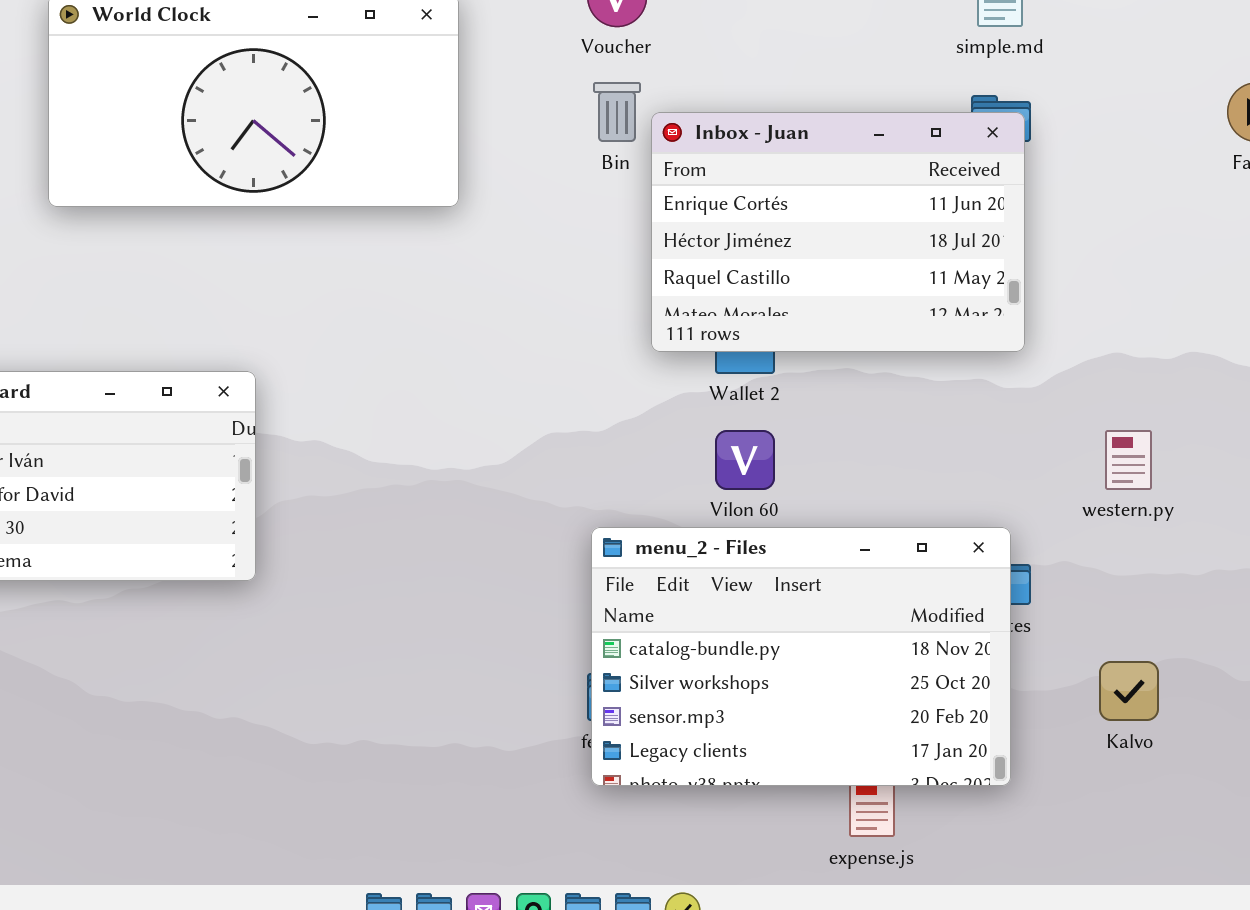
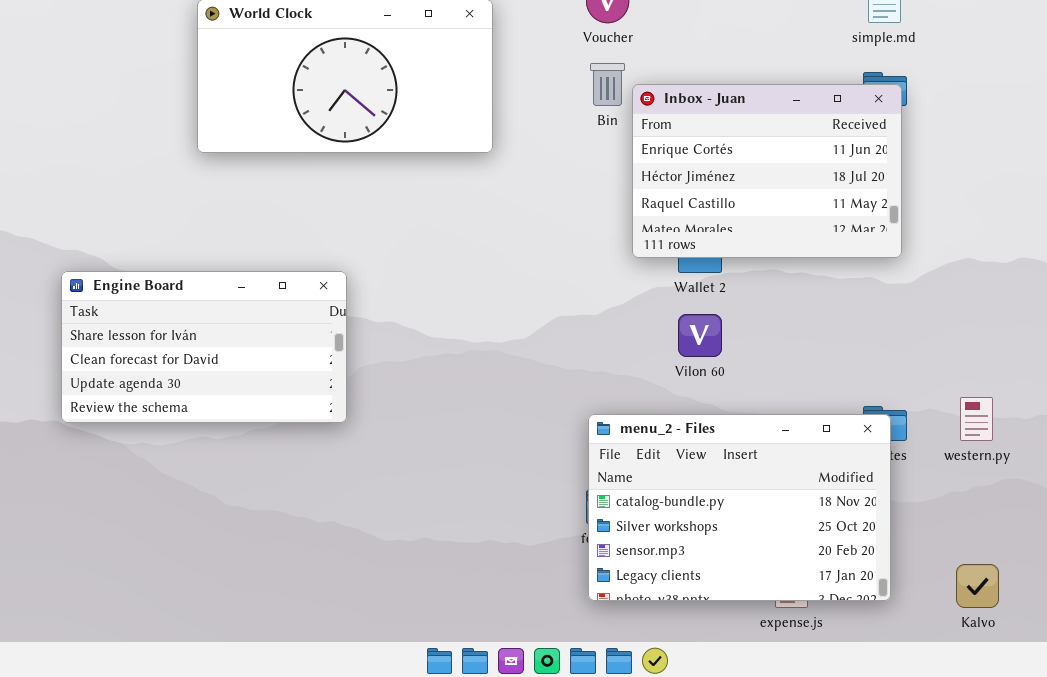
western.py: [1105,430,1152,490] -> [960,397,993,441], moved
menu_2 - Files: [591,527,1011,786] -> [588,414,891,601], moved
Kalvo: [1099,661,1159,721] -> [956,564,999,608], moved

